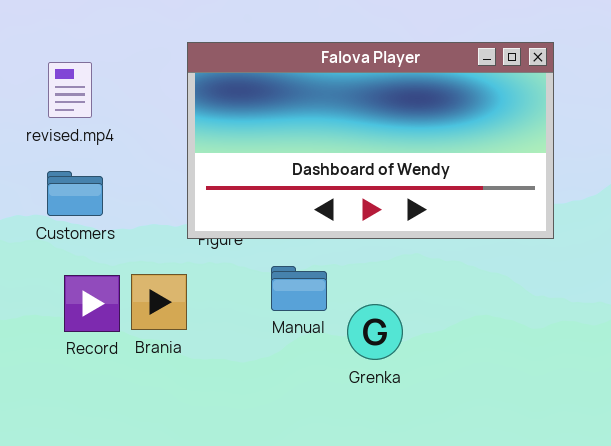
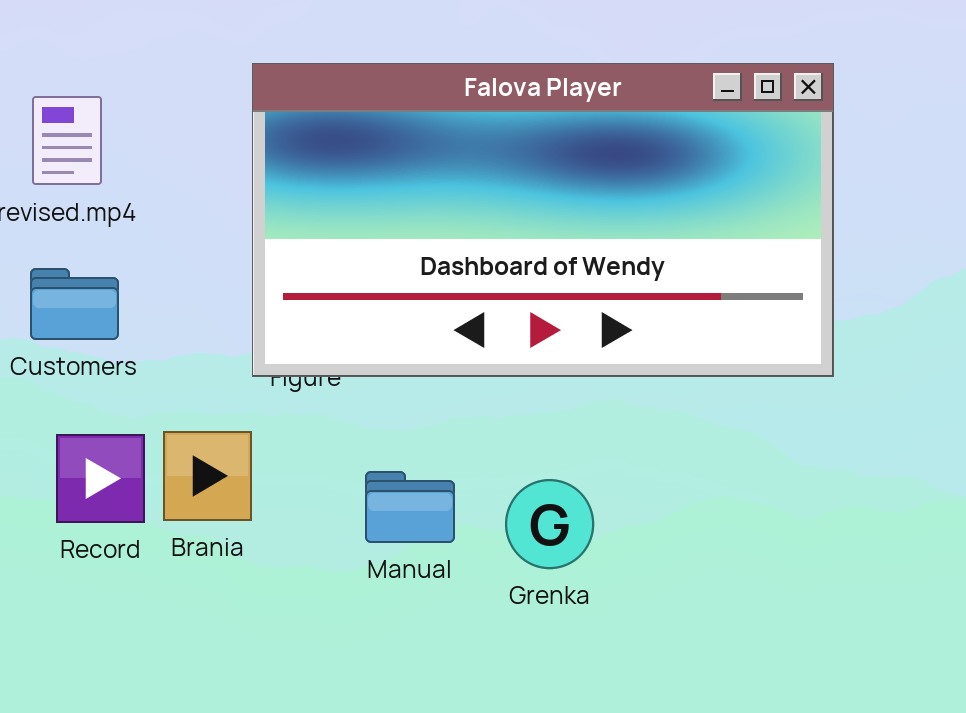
Manual: [271,266,327,311] -> [365,471,455,543], moved

